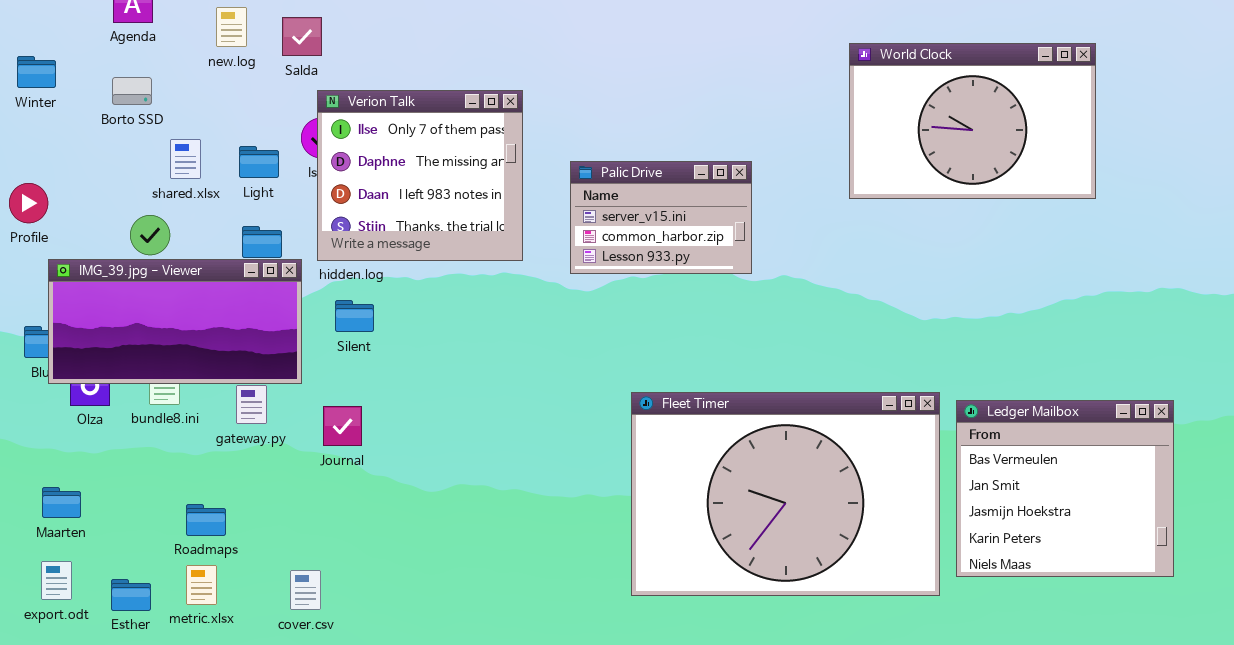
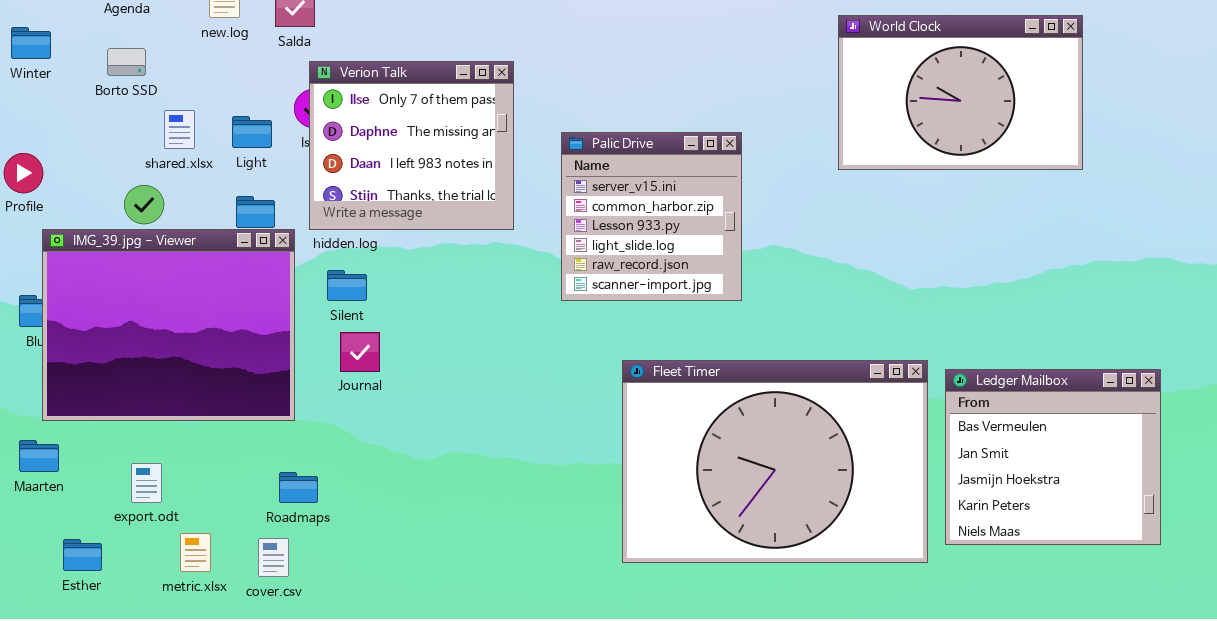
Palic Drive: [570,161,752,274] -> [561,132,742,301], resized
IMG_39.jpg - Viewer: [48,259,302,384] -> [42,229,295,421], resized
Journal: [323,406,362,446] -> [340,332,380,372], moved
Maarten: [42,487,81,518] -> [19,440,59,472], moved
Roadmaps: [186,504,226,536] -> [279,472,318,503], moved
export.odt: [41,561,72,600] -> [131,463,162,503], moved
cover.csv: [290,570,321,610] -> [258,538,289,577], moved
Esther: [111,579,151,611] -> [63,539,102,571], moved

